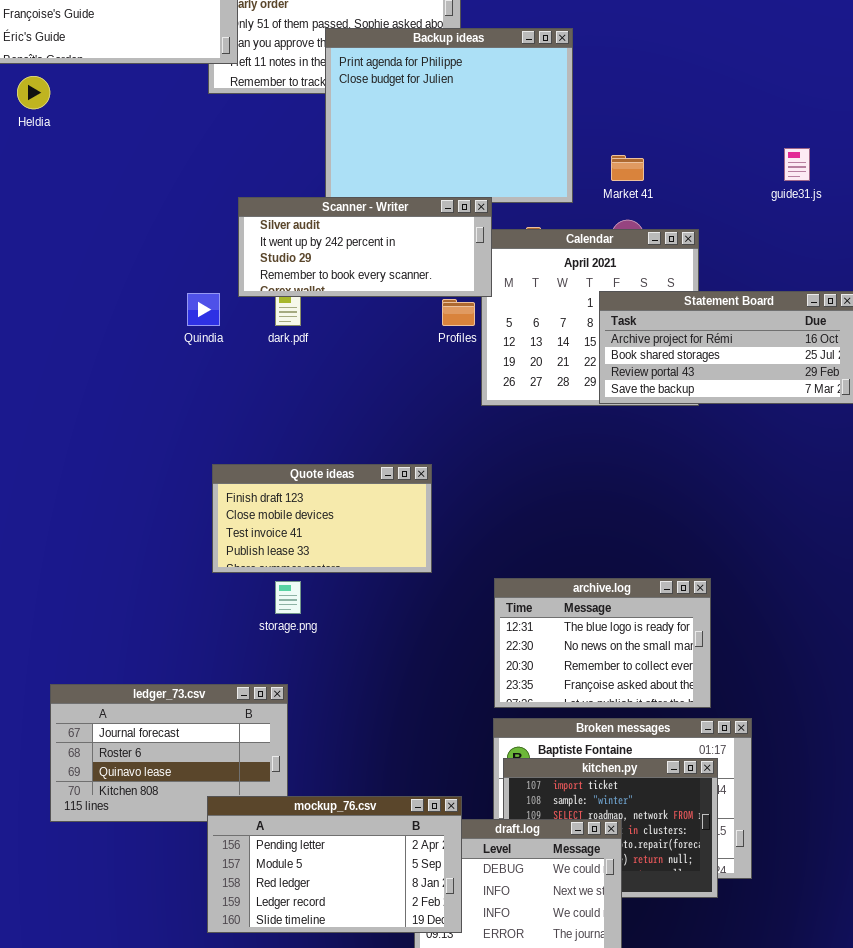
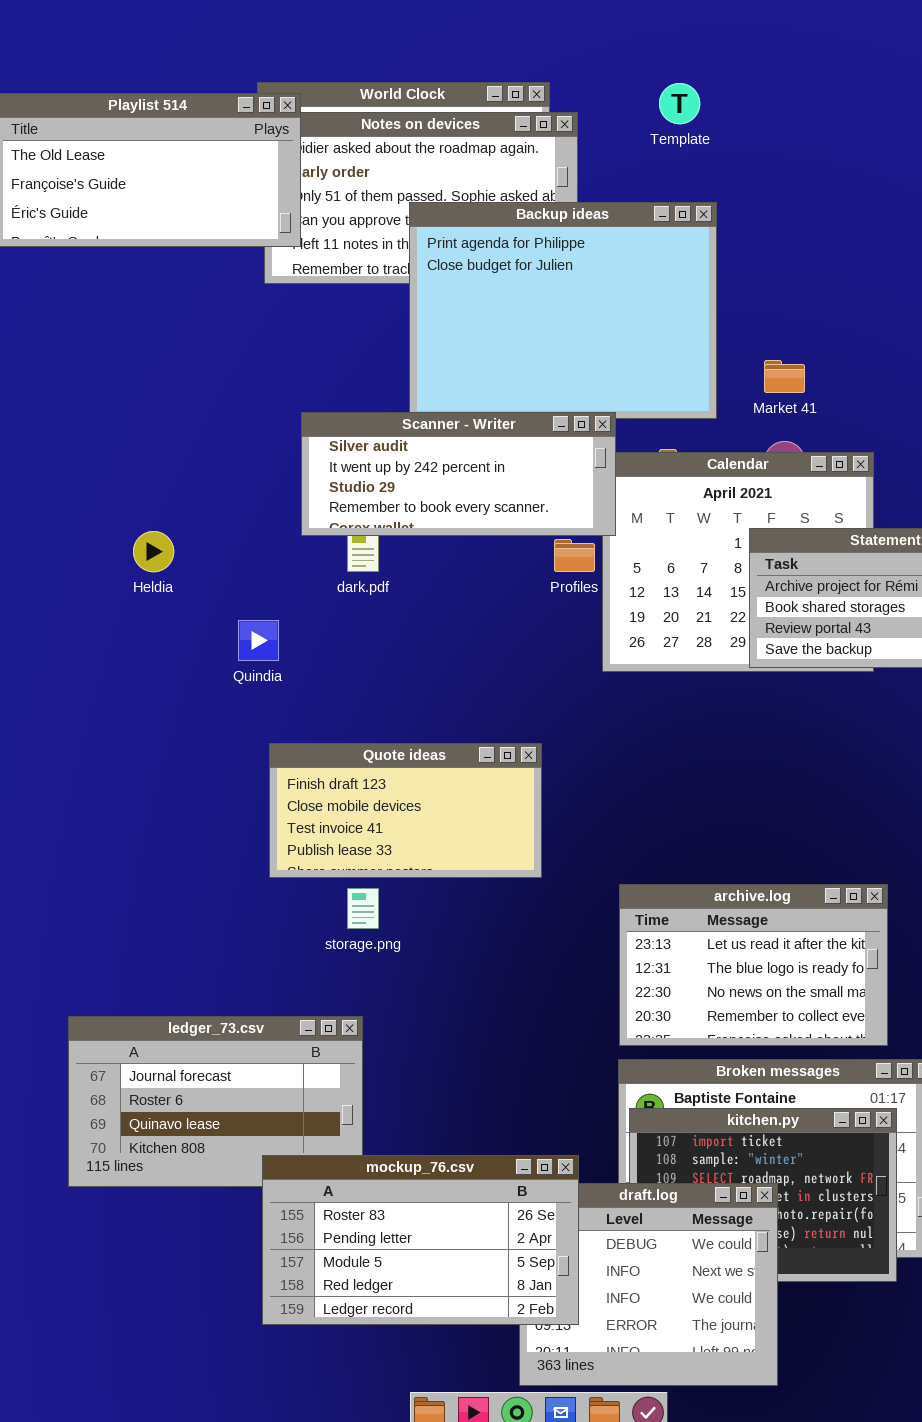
Heldia: [17,76,50,109] -> [133,531,174,572], moved
Quindia: [187,293,220,326] -> [238,620,279,661], moved
archive.log: [494,578,711,708] -> [619,884,888,1046], scrolled up 1 row
mockup_76.csv: [207,796,462,933] -> [262,1155,579,1325], scrolled up 1 row

